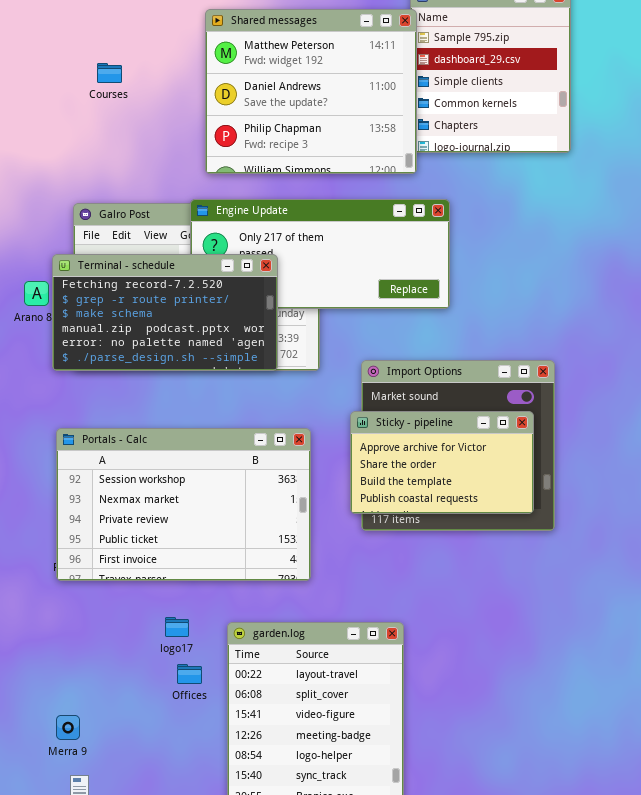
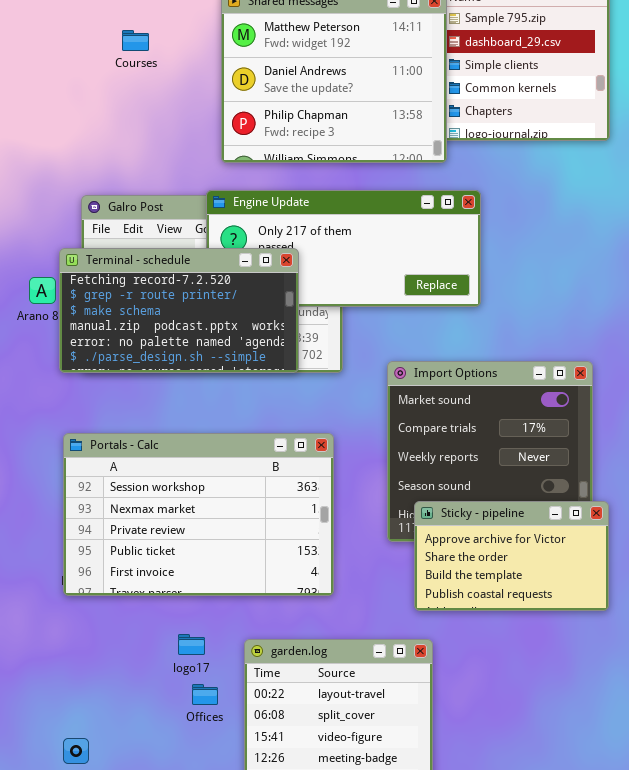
Courses: [97,63,122,83] -> [122,30,149,51], moved
Sticky - pipeline: [350,411,534,514] -> [414,501,609,611], moved

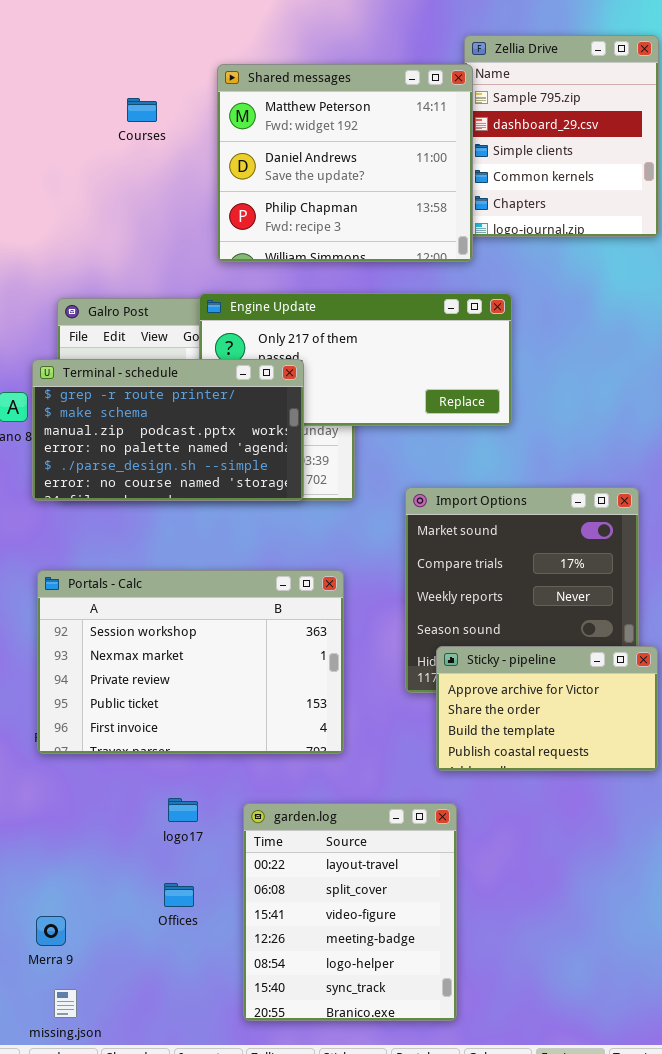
Courses: [122,30,149,51] -> [127,98,157,122], moved
Terminal - schedule: [59,248,299,373] -> [32,359,304,501], scrolled down 1 row
Offices: [192,684,218,705] -> [164,883,194,907], moved

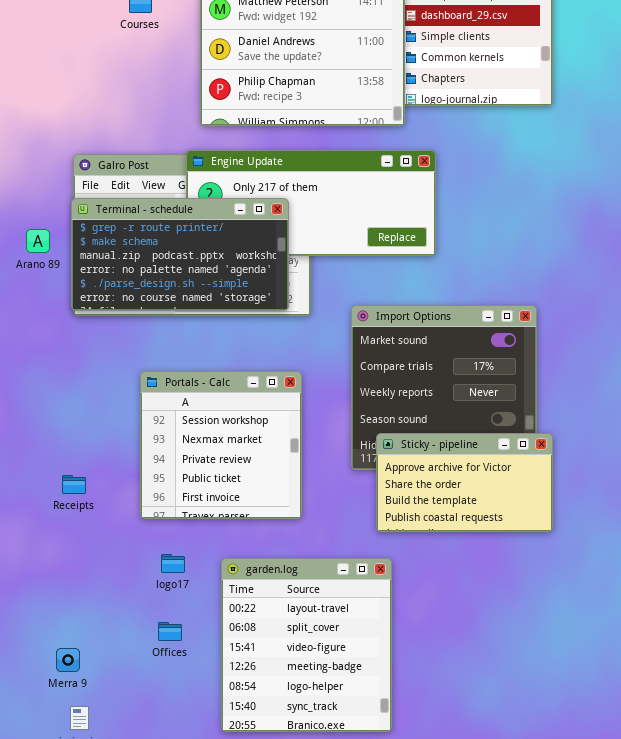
Terminal - schedule: [32,359,304,501] -> [71,198,289,311], moved
Portals - Calc: [37,570,344,754] -> [140,371,302,519], resized

